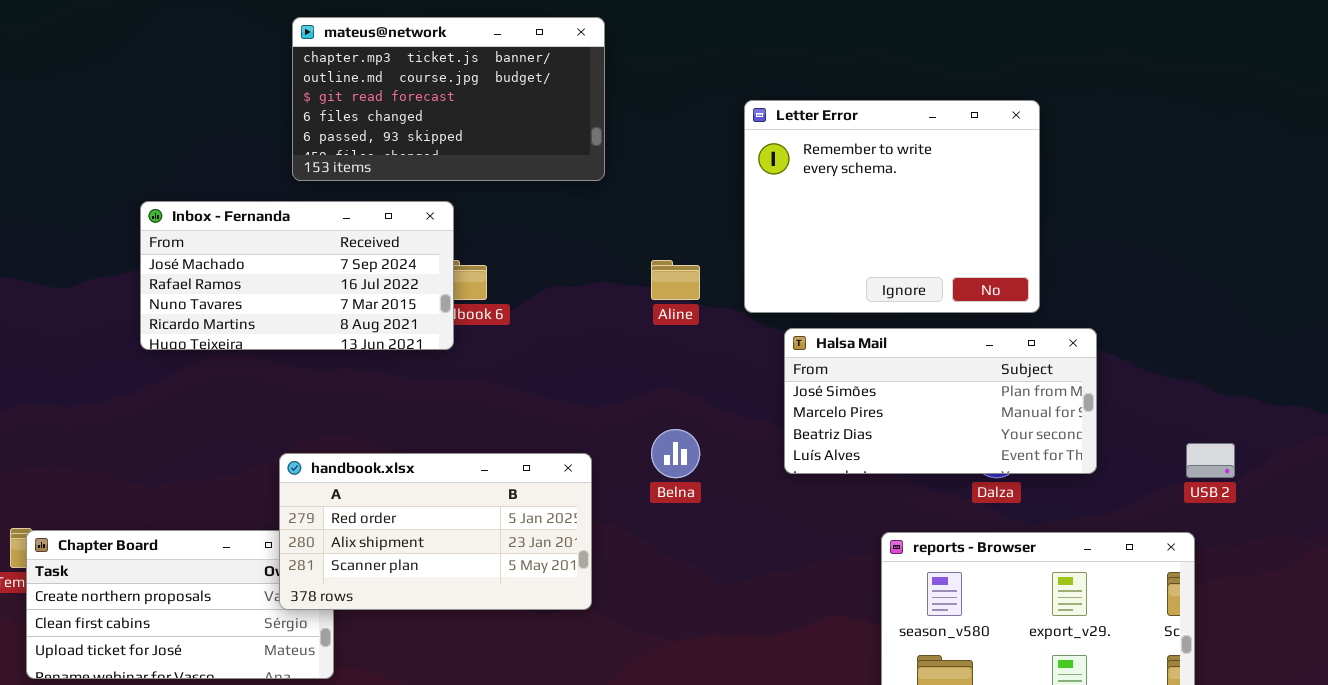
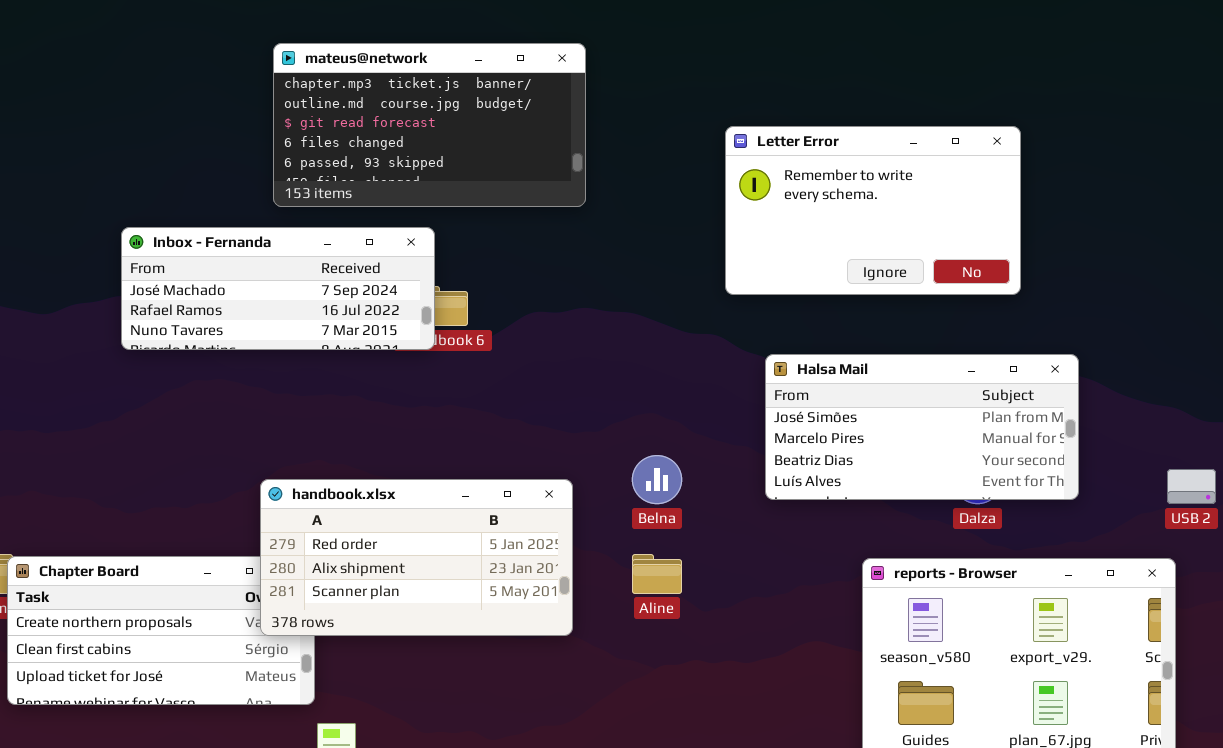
Letter Error: [744,100,1040,313] -> [725,126,1021,295], resized
Inbox - Fernanda: [140,201,454,350] -> [121,227,435,350], resized
Aline: [651,260,700,300] -> [632,554,682,594], moved

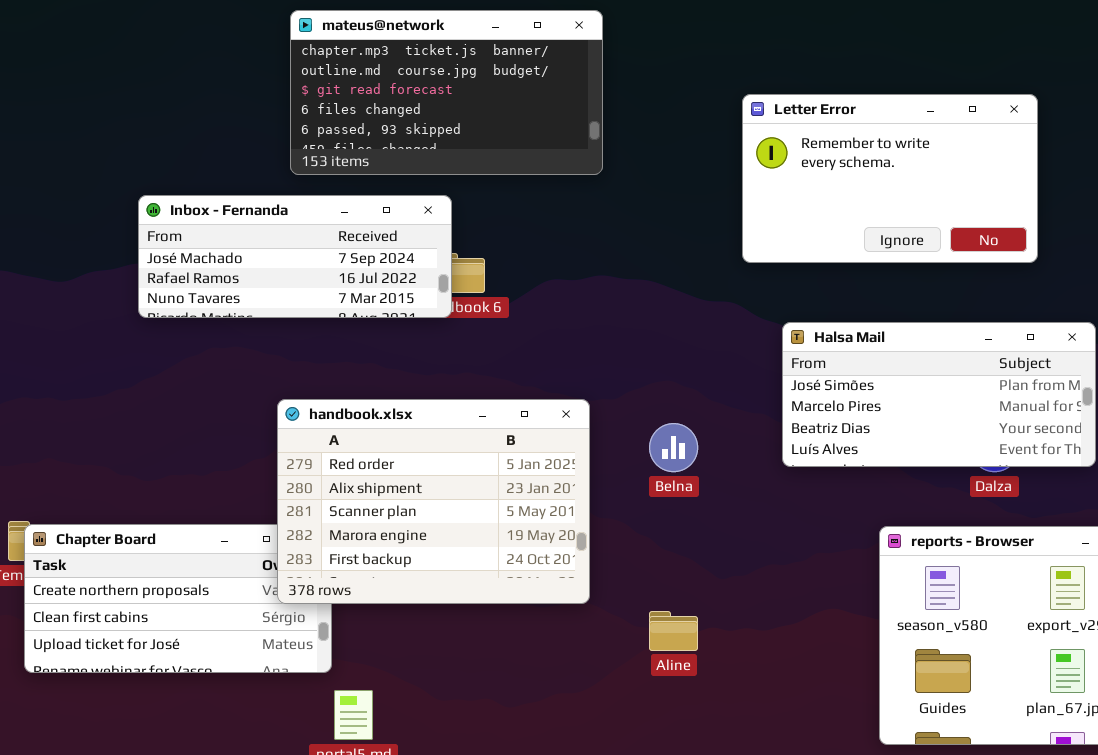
handbook.xlsx: [260,479,573,636] -> [277,399,590,604], resized
Aline: [632,554,682,594] -> [649,611,698,651], moved

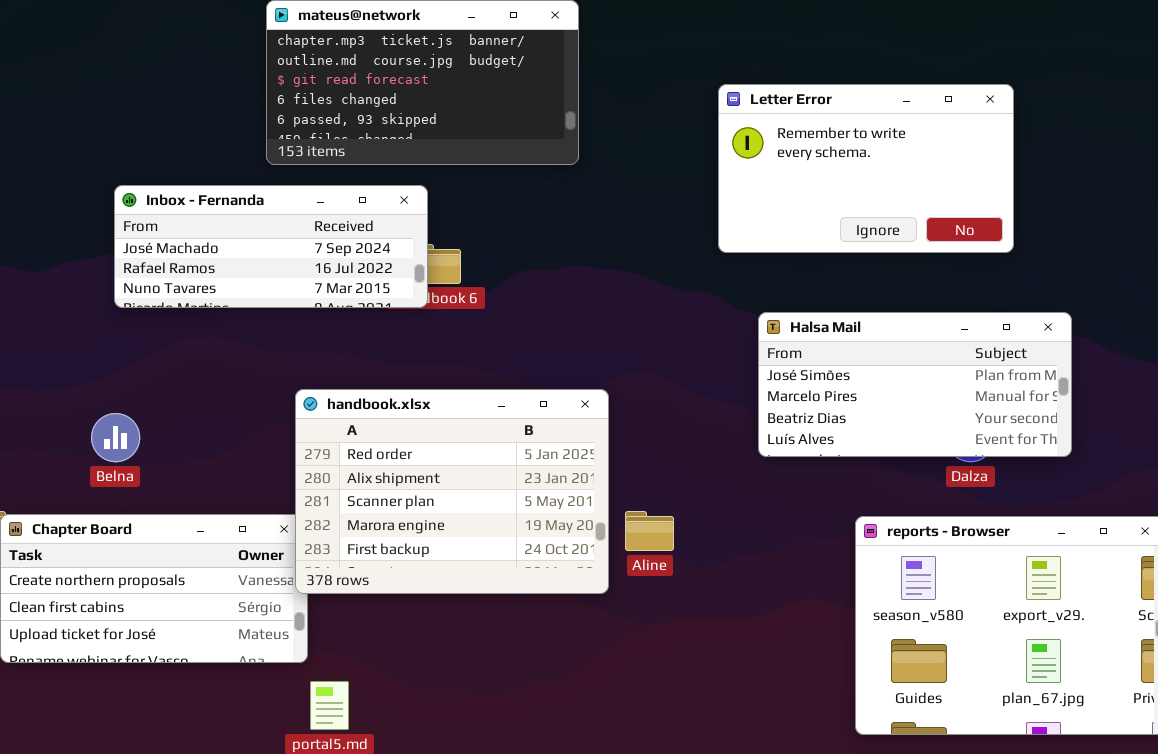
handbook.xlsx: [277,399,590,604] -> [295,389,609,594], moved
Belna: [649,423,698,472] -> [91,413,140,462], moved
Aline: [649,611,698,651] -> [625,511,674,551], moved

